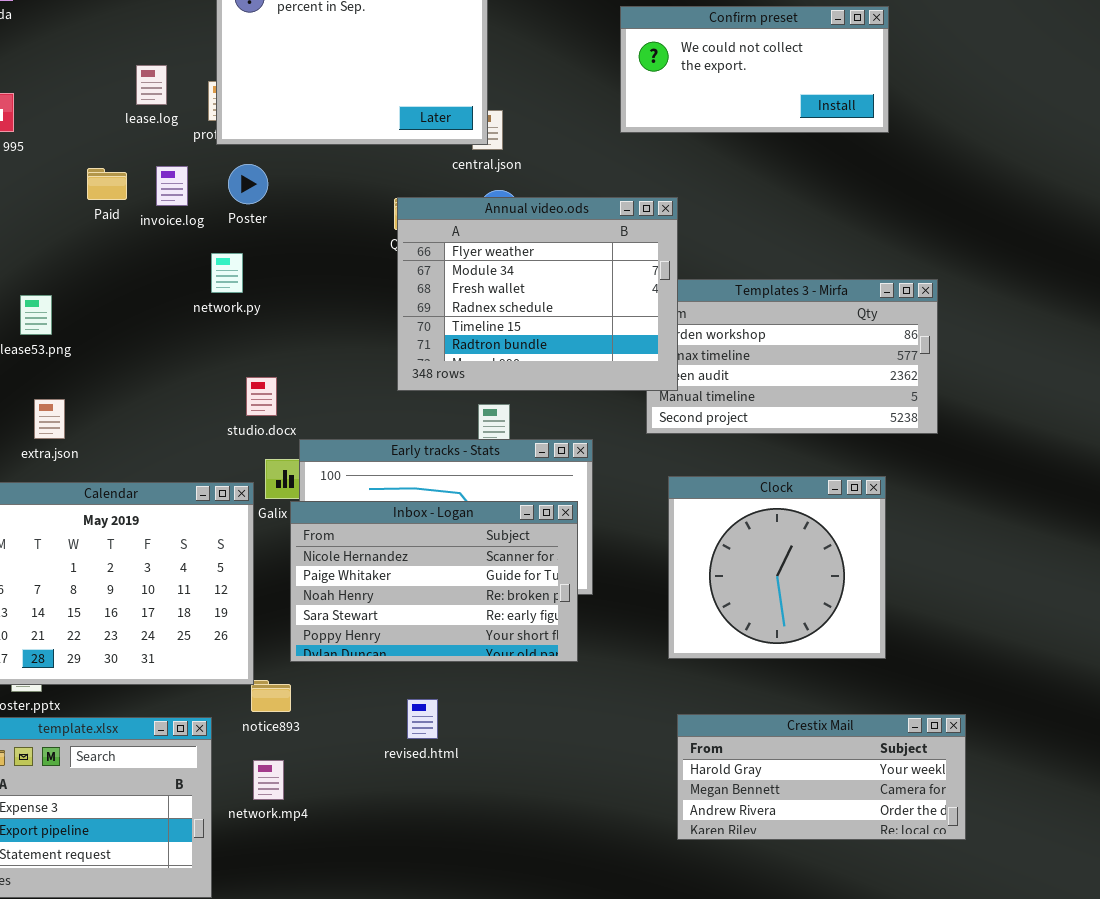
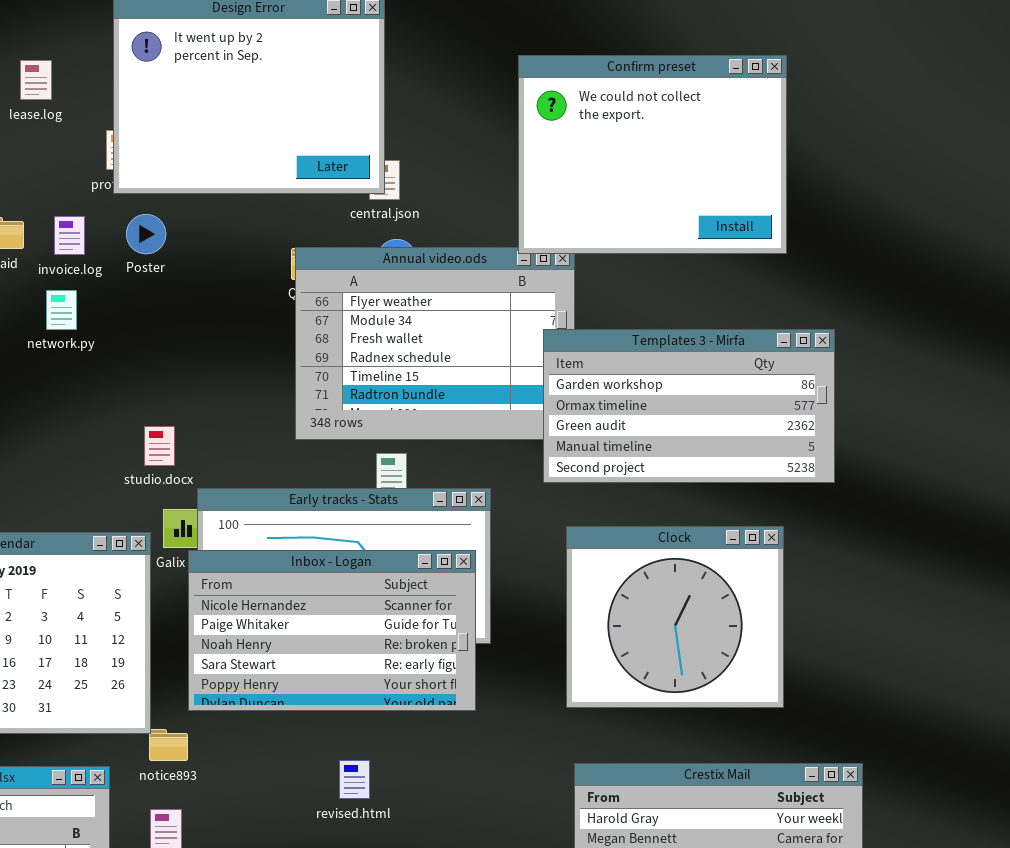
Confirm preset: [620,6,889,133] -> [518,55,787,254], resized
lease.log: [136,65,167,105] -> [20,60,52,100], moved
network.py: [211,253,243,293] -> [46,290,77,330], moved
Templates 3 - Mirfa: [646,279,938,434] -> [543,329,835,483], raised
revised.html: [407,699,438,739] -> [339,760,370,799], moved

